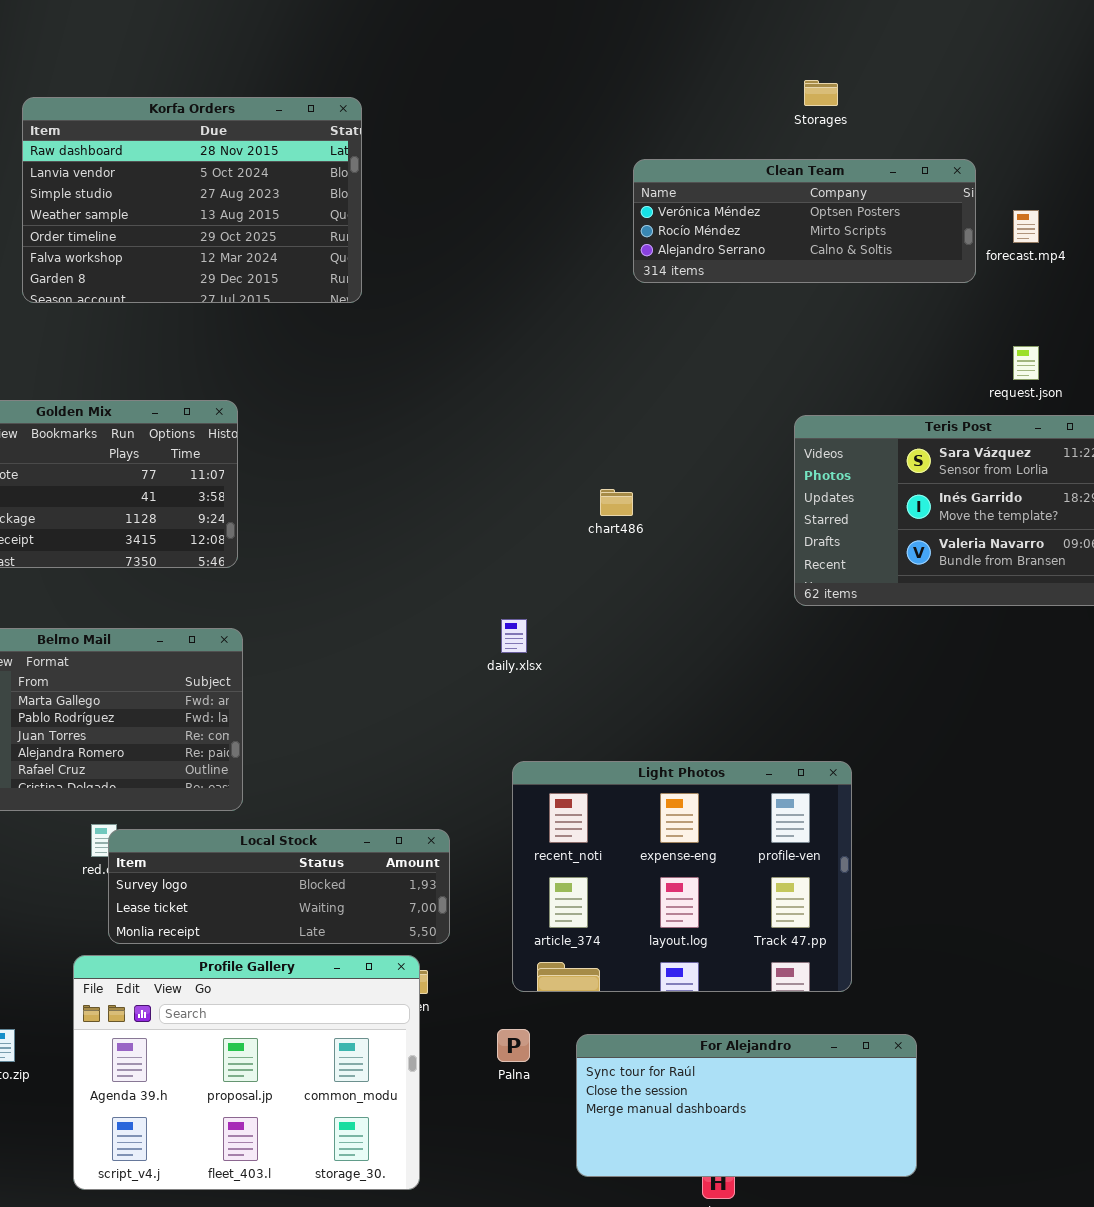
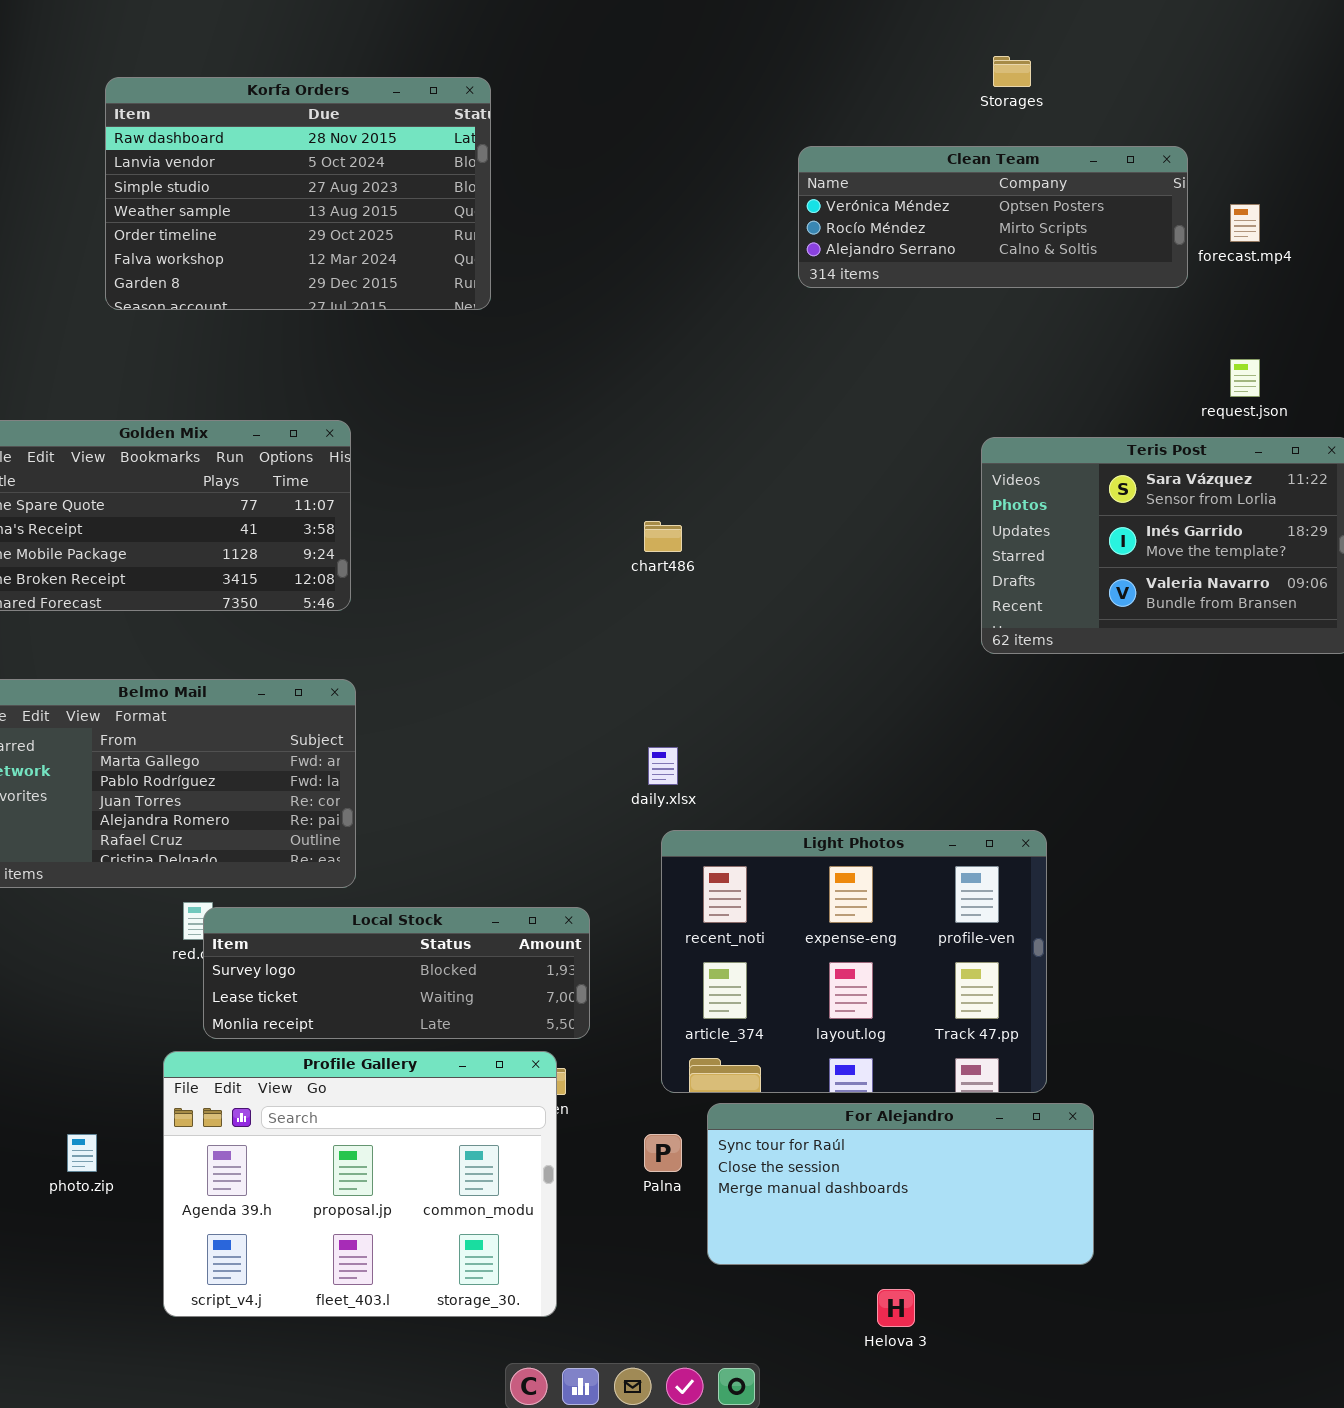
chart486: [600,489,633,516] -> [644,521,682,552], moved
daily.xlsx: [501,619,527,653] -> [648,747,678,785], moved
For Alejandro: [576,1034,917,1177] -> [707,1103,1094,1265], moved

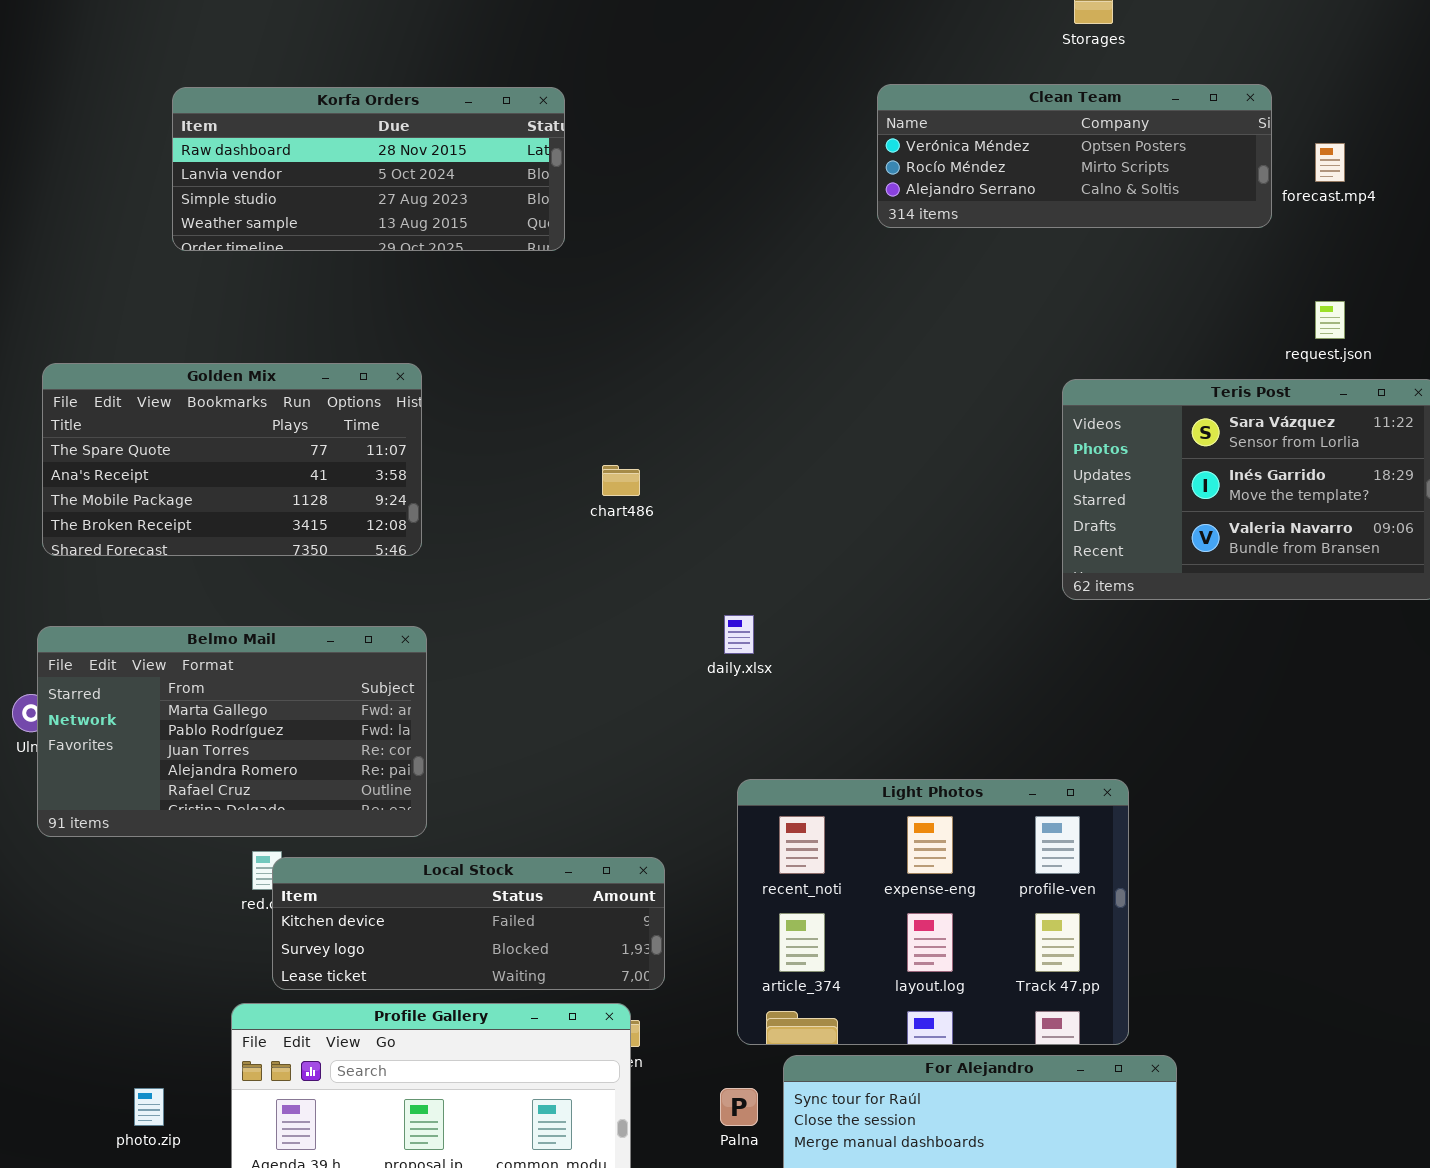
Korfa Orders: [105,77,491,310] -> [172,87,565,251], resized
chart486: [644,521,682,552] -> [602,465,640,496], moved
daily.xlsx: [648,747,678,785] -> [724,615,754,654], moved
Local Stock: [203,907,590,1039] -> [272,857,665,990], scrolled up 1 row

